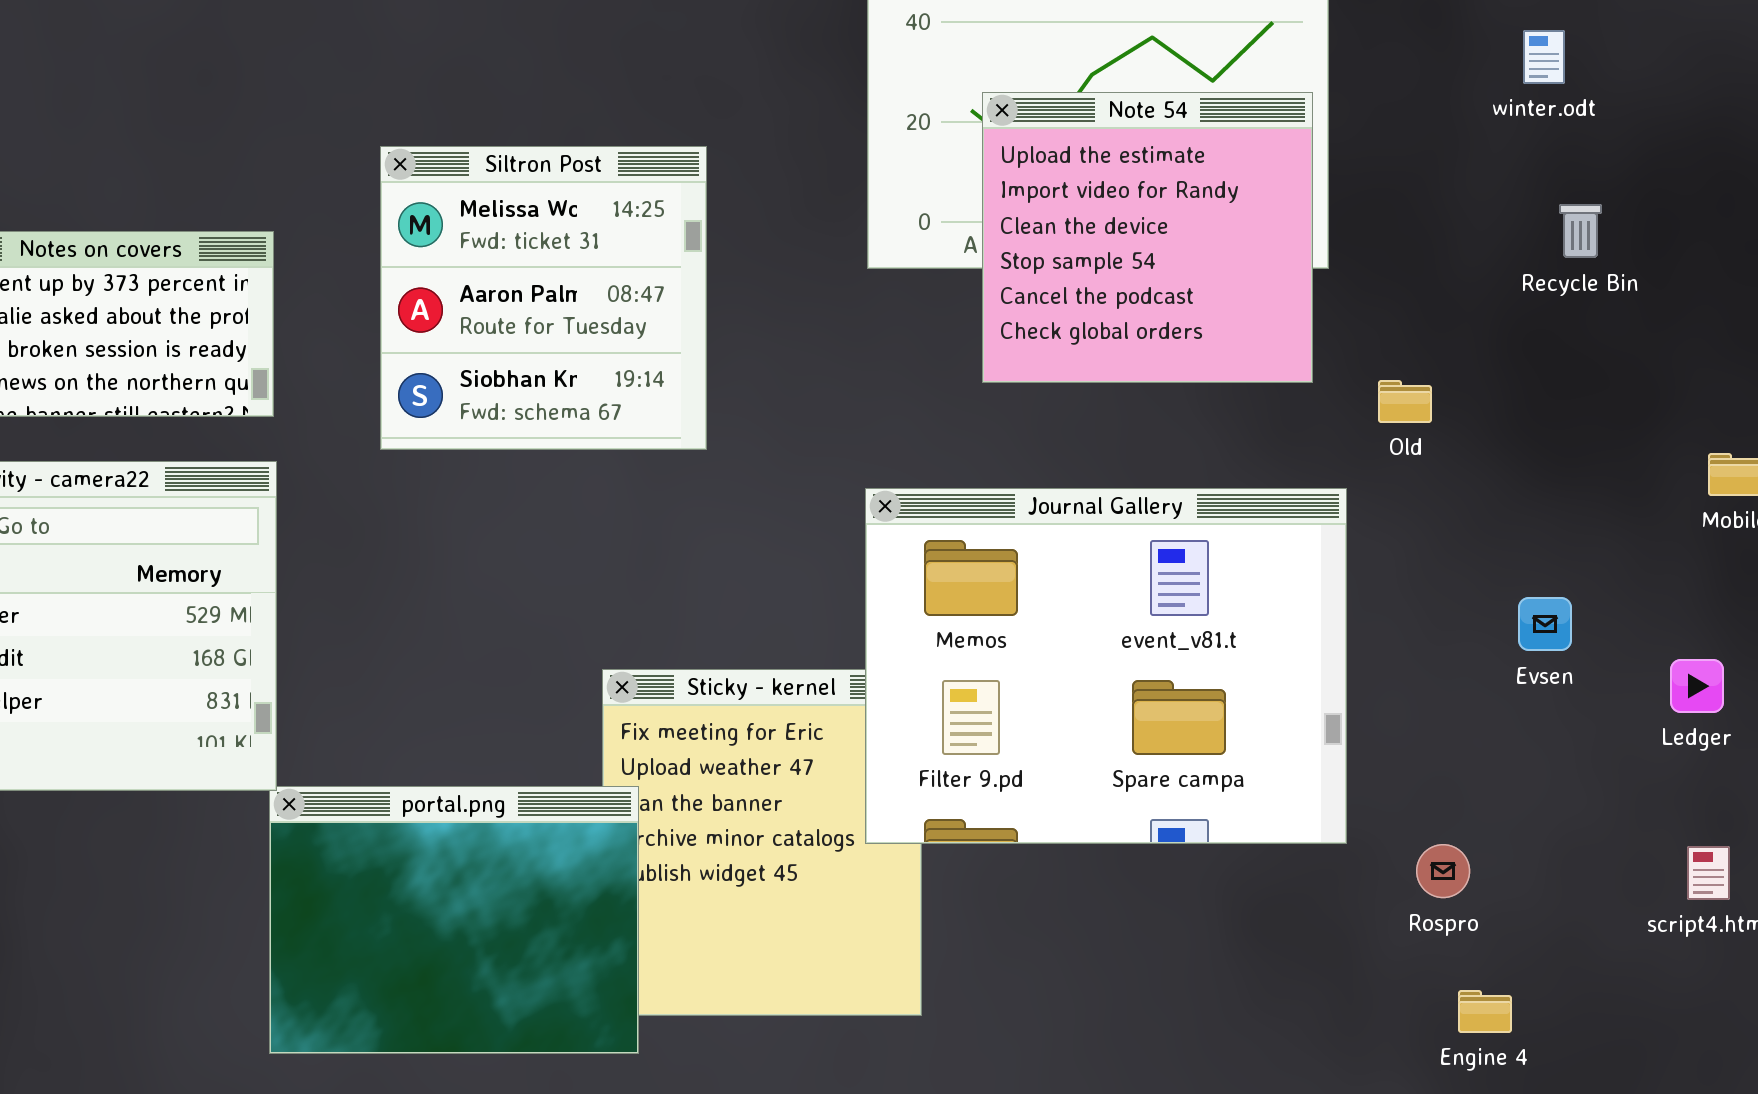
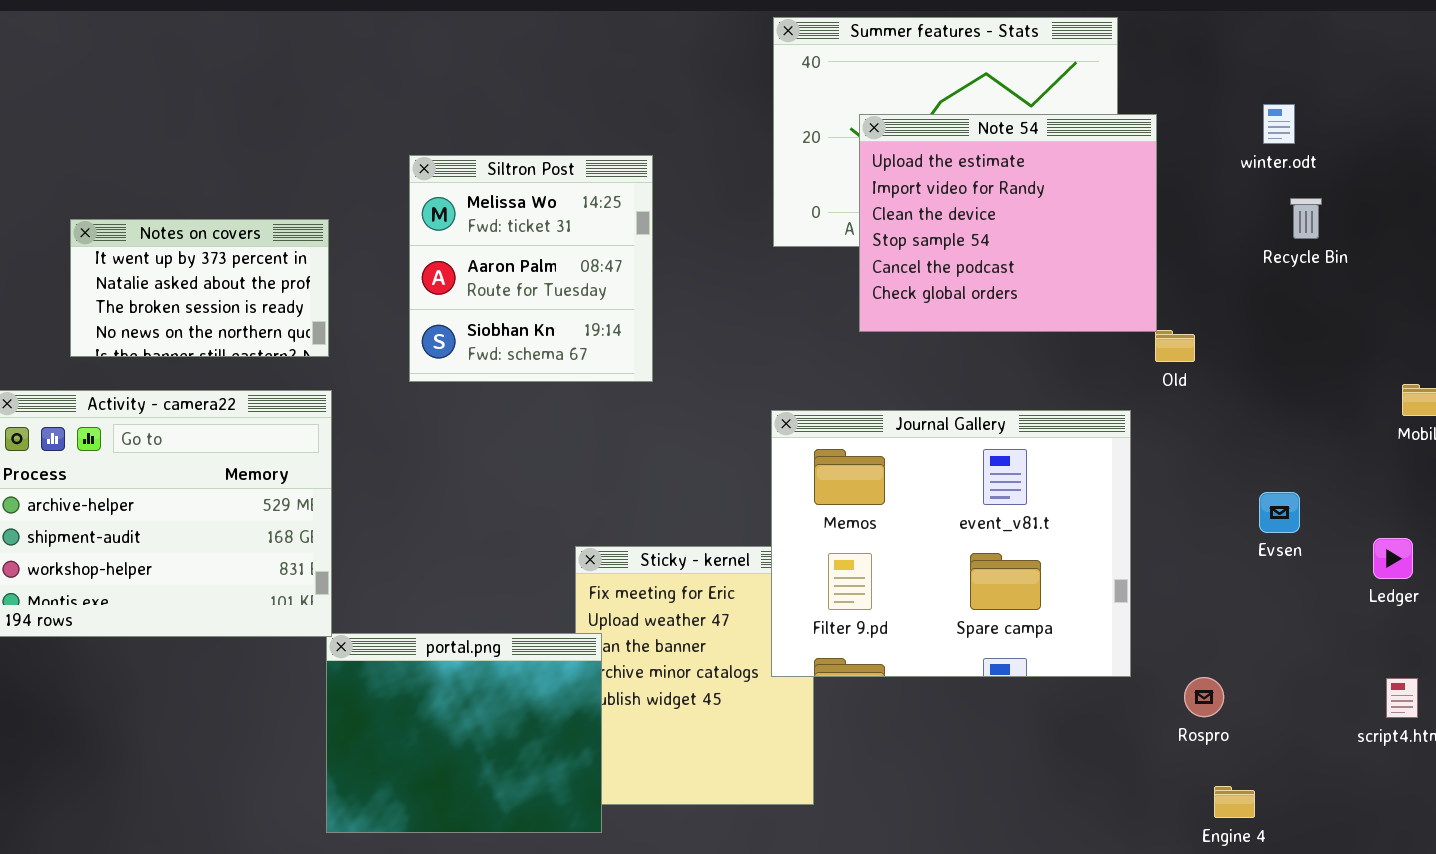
winter.odt: [1523,30,1565,84] -> [1263,104,1295,144], moved
Note 54: [982,92,1313,383] -> [859,114,1157,332], resized

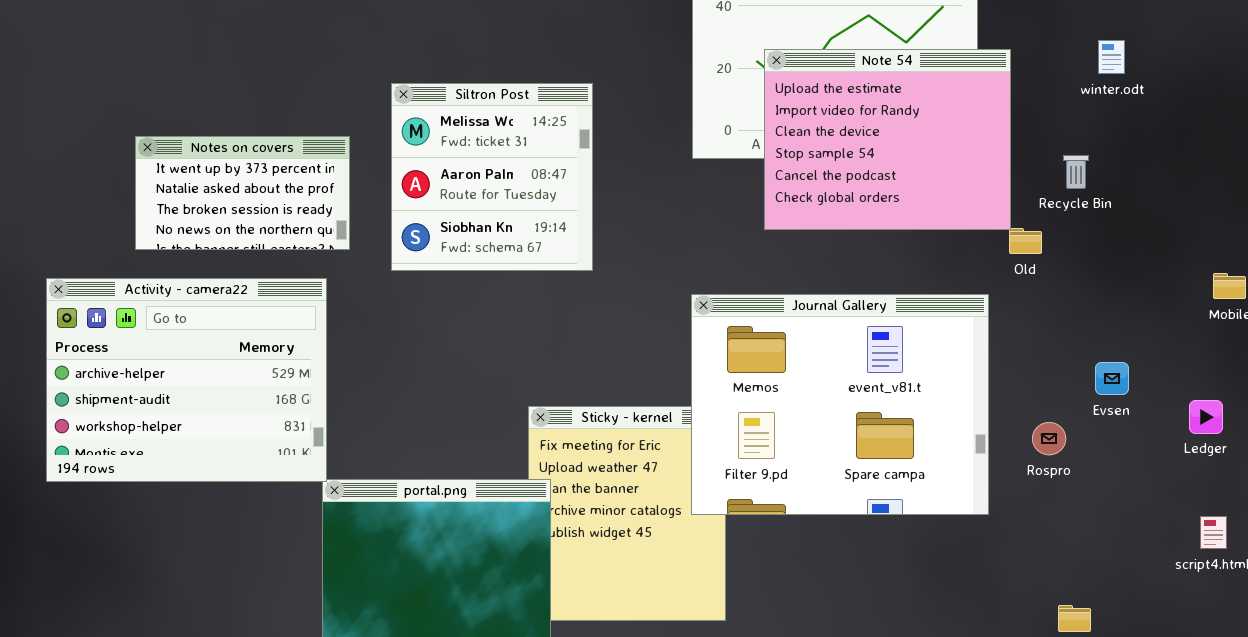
Recycle Bin: [1290,198,1322,239] -> [1063,155,1089,189], moved
Notes on covers: [70,219,329,357] -> [135,136,350,250], moved
Rospro: [1184,677,1224,717] -> [1032,422,1066,455], moved

